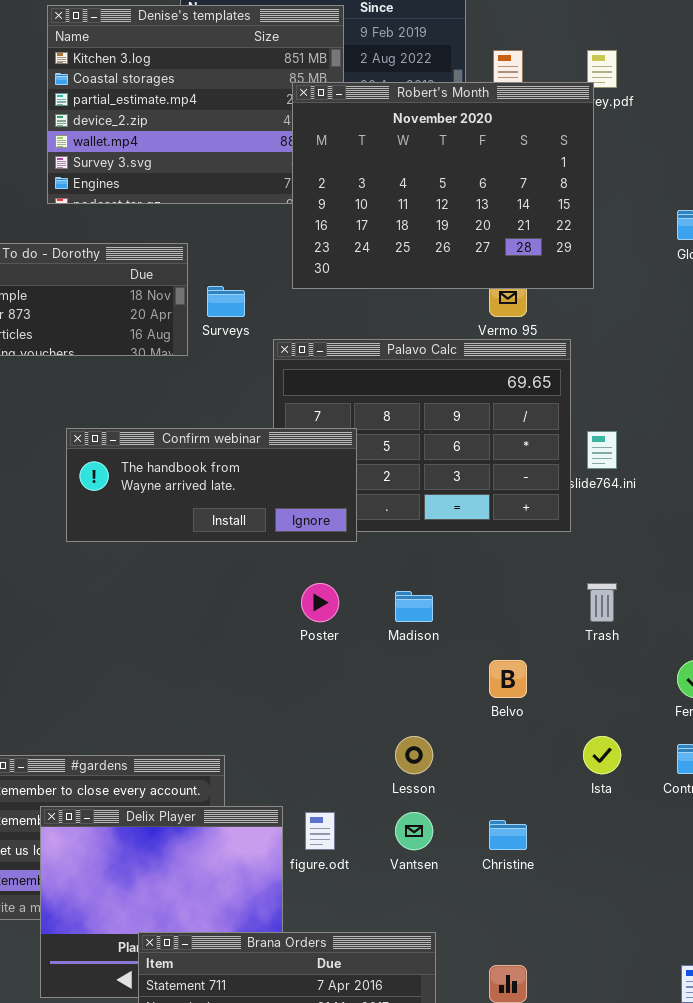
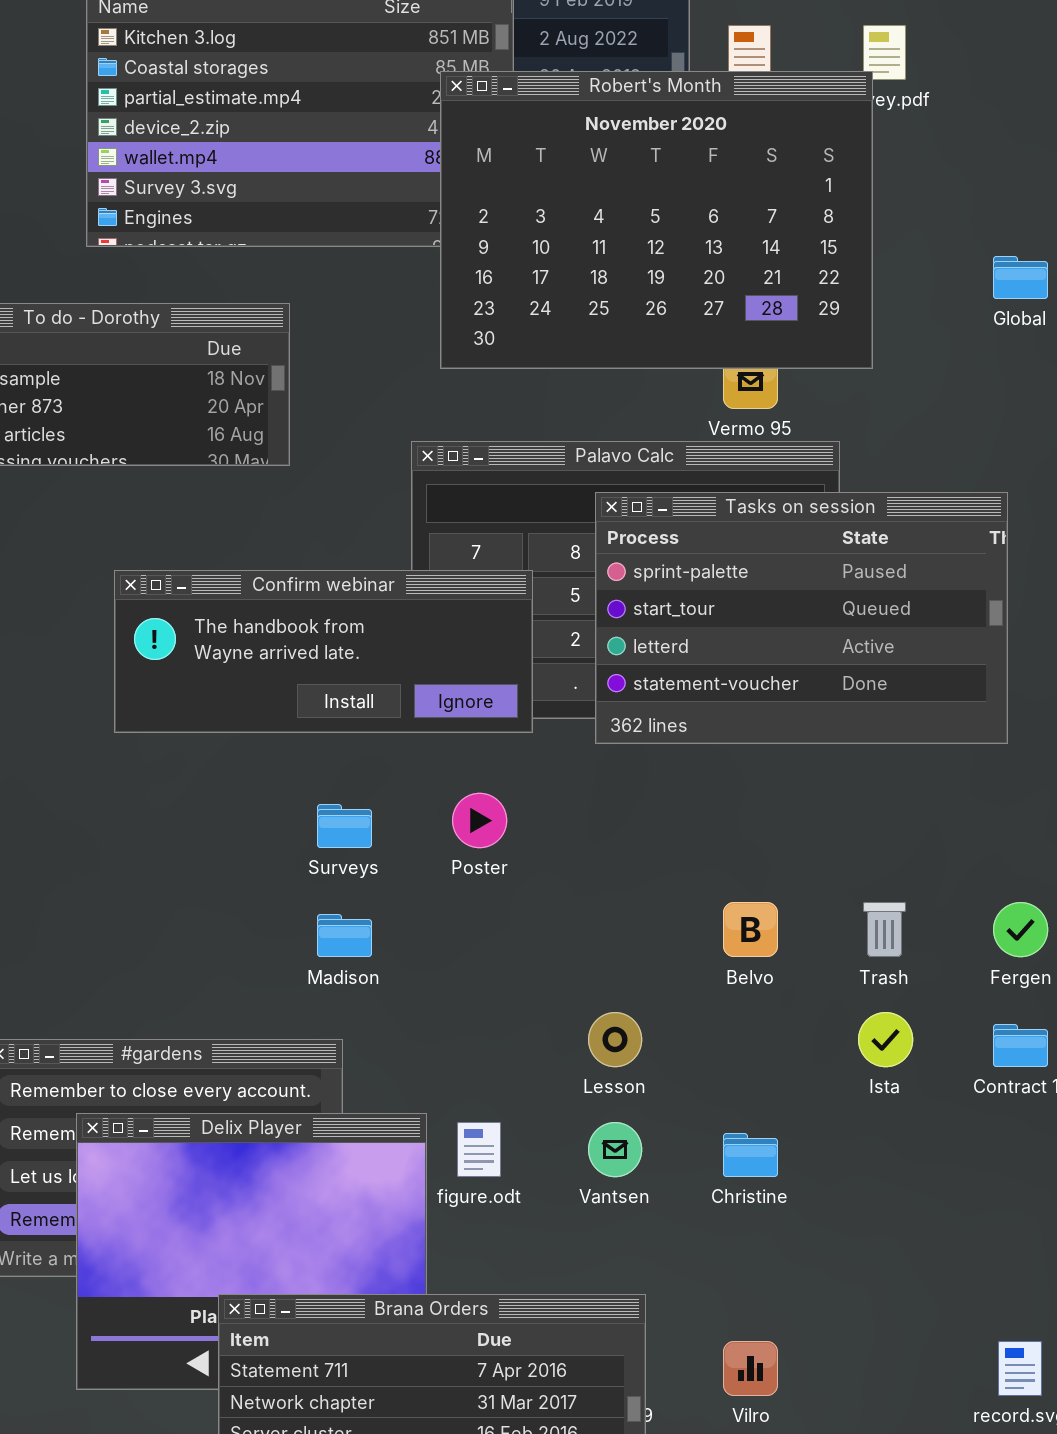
Surveys: [207,286,245,317] -> [317,804,372,848], moved
Tasks on session: none -> [595,492,1008,744], opened
Trash: [587,583,617,622] -> [863,902,906,957], moved
Madison: [395,591,433,622] -> [317,914,372,957], moved

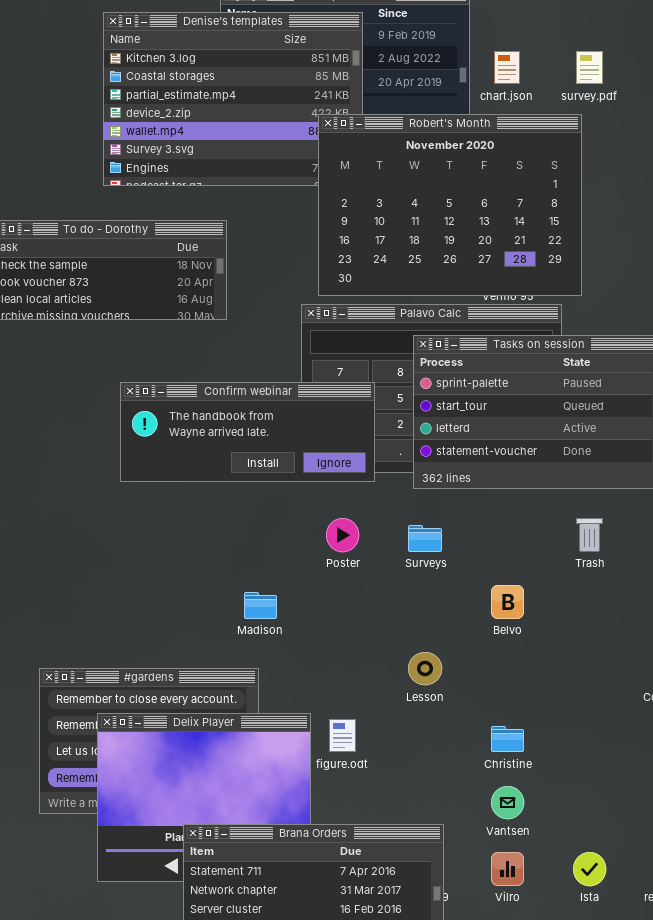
Robert's Month: [440,71,873,369] -> [318,114,582,296], moved
Surveys: [317,804,372,848] -> [408,525,442,552], moved
Trash: [863,902,906,957] -> [576,518,603,552], moved
Ista: [858,1012,913,1067] -> [573,852,606,886], moved
Vantsen: [588,1122,642,1177] -> [491,786,524,819], moved

